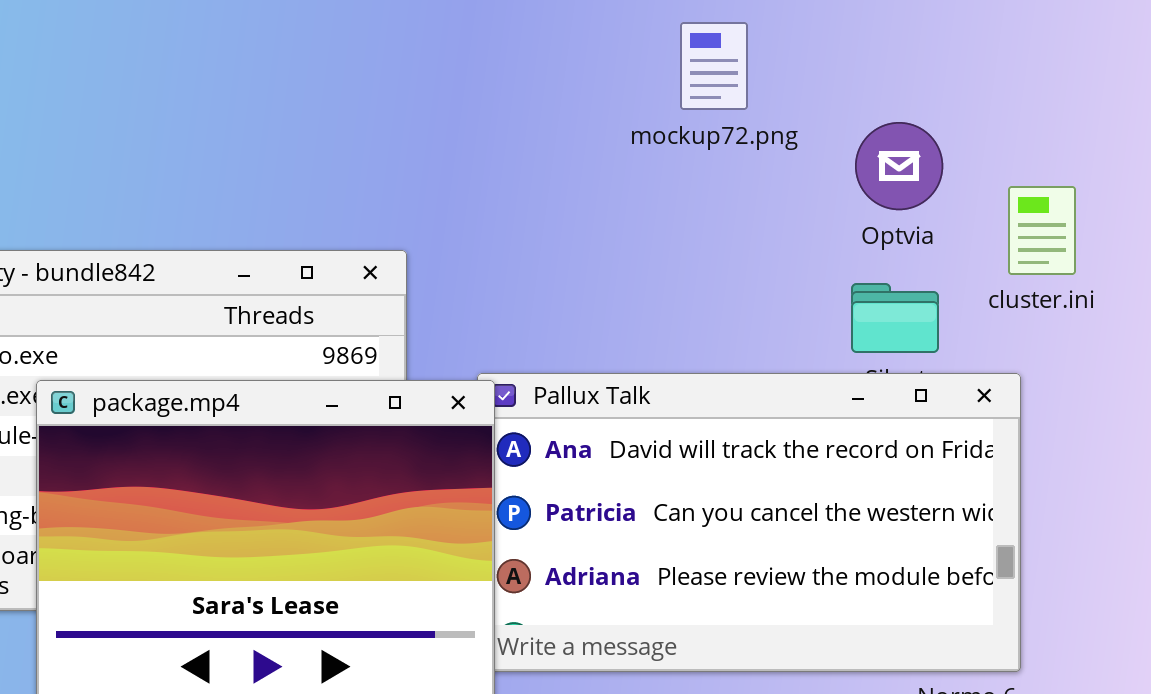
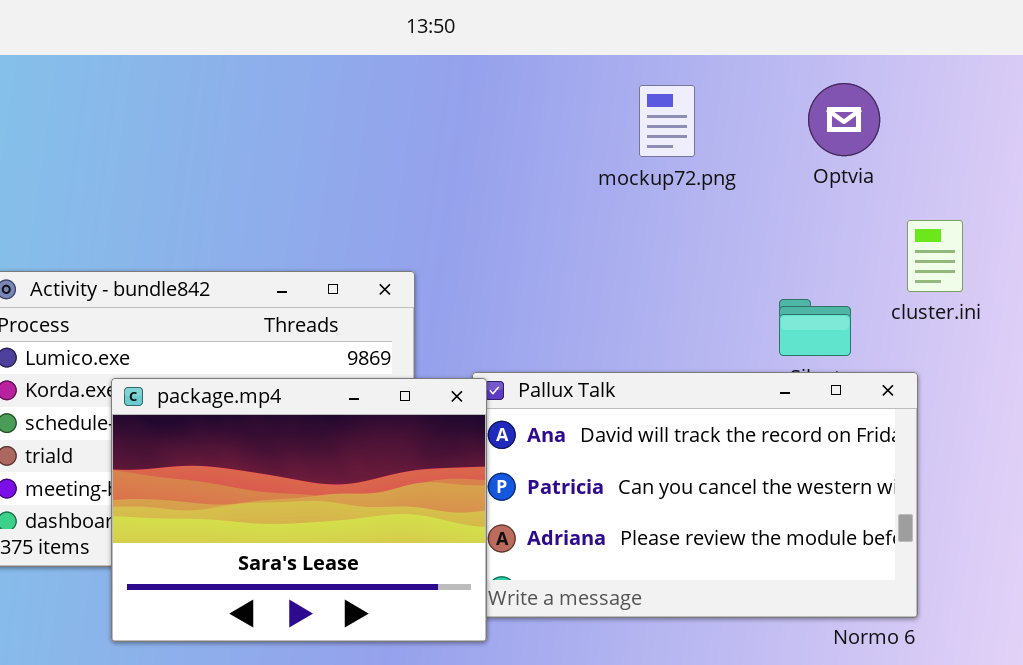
Optvia: [855,122,943,210] -> [808,83,880,156], moved

